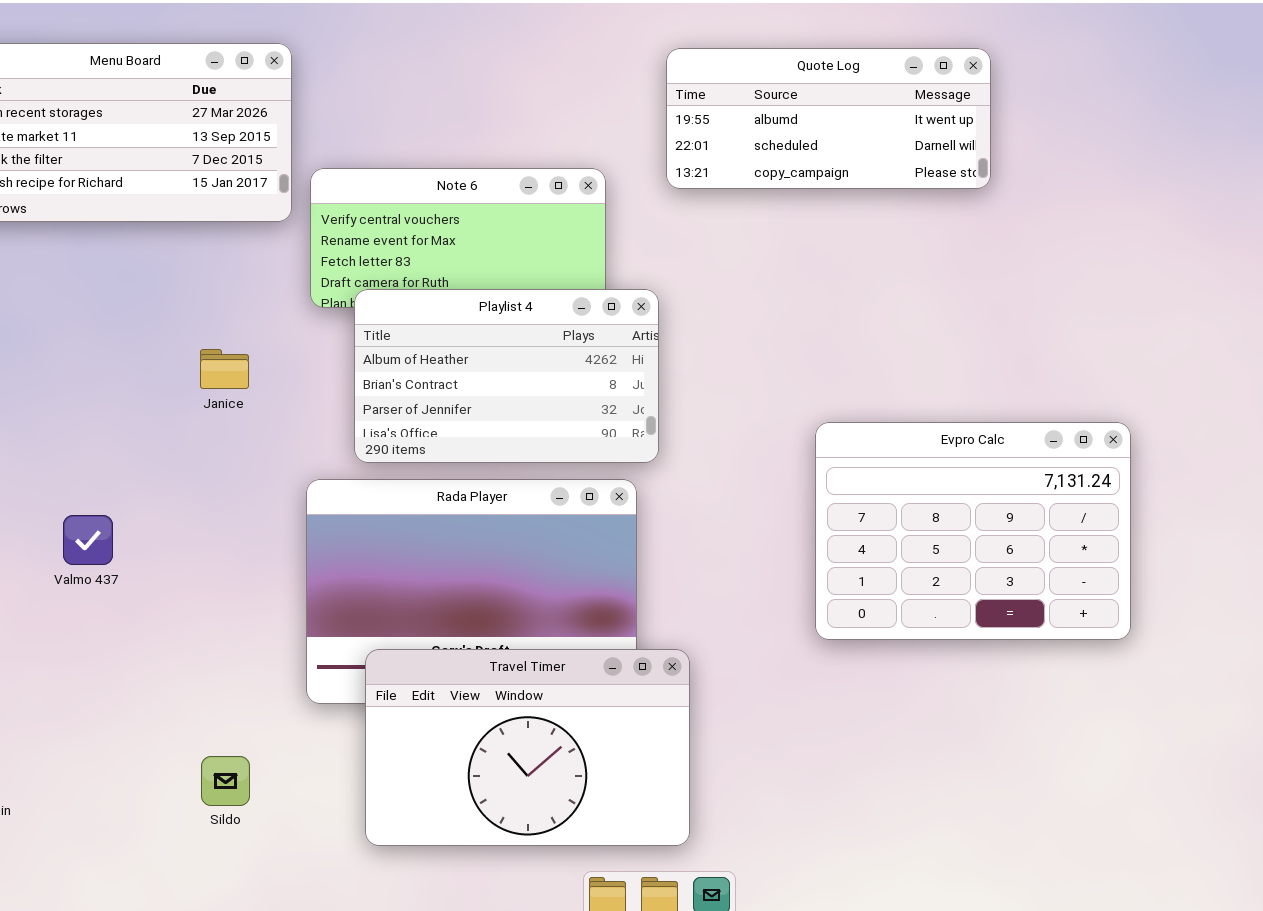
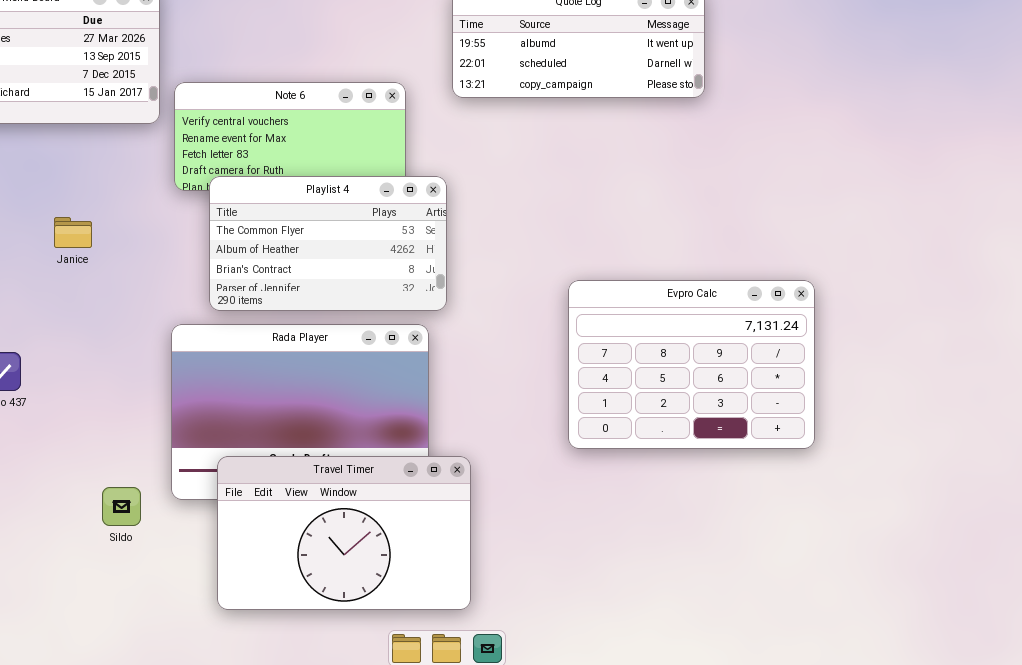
Playlist 4: [354,289,659,463] -> [209,176,447,311], scrolled up 1 row
Janice: [200,349,249,389] -> [54,217,92,248], moved
Sildo: [201,756,250,806] -> [102,487,141,526], moved

